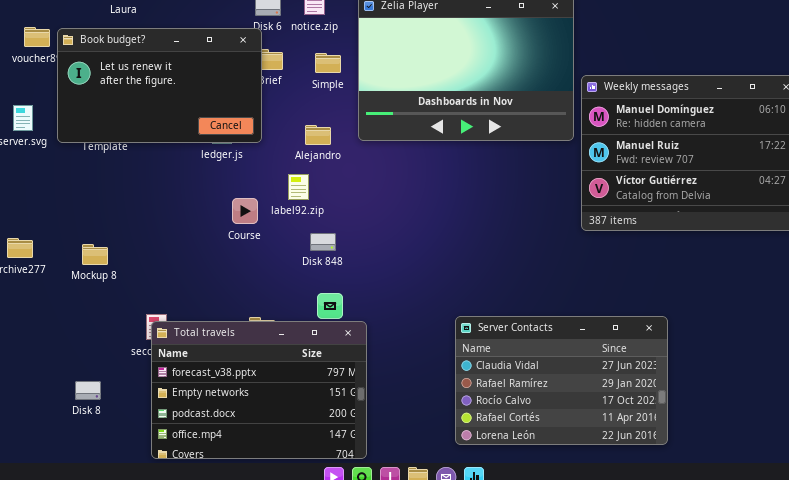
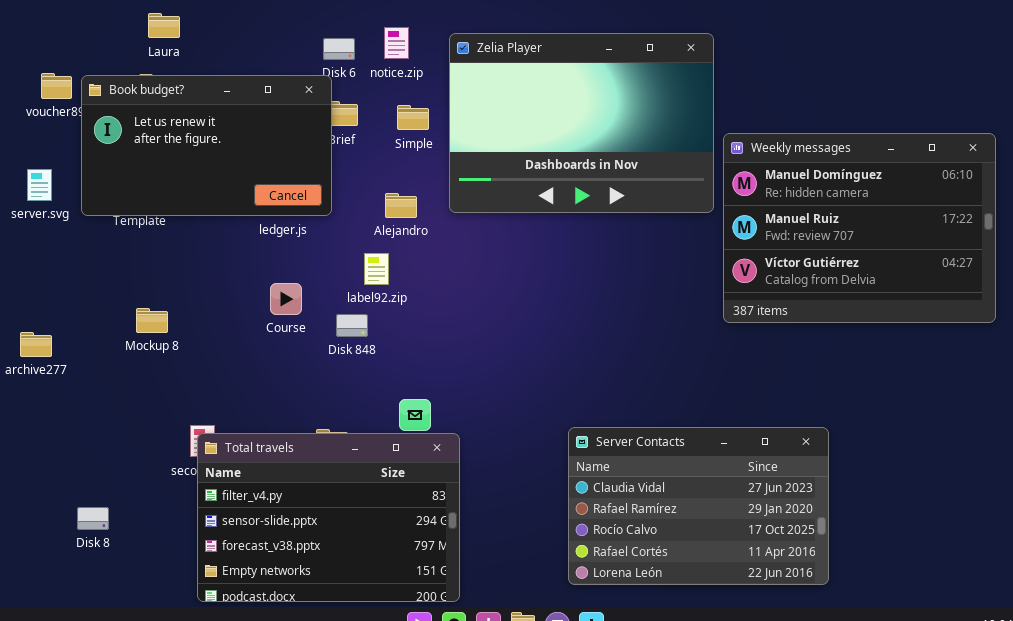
Course: [232,198,258,224] -> [270,283,302,315], moved
Disk 848: [310,233,336,251] -> [336,314,368,337], moved
Mockup 8: [82,244,108,265] -> [136,308,168,333], moved
Total travels: [151,321,367,459] -> [197,433,460,602], scrolled up 2 rows
Disk 8: [75,381,101,400] -> [77,507,109,530], moved

